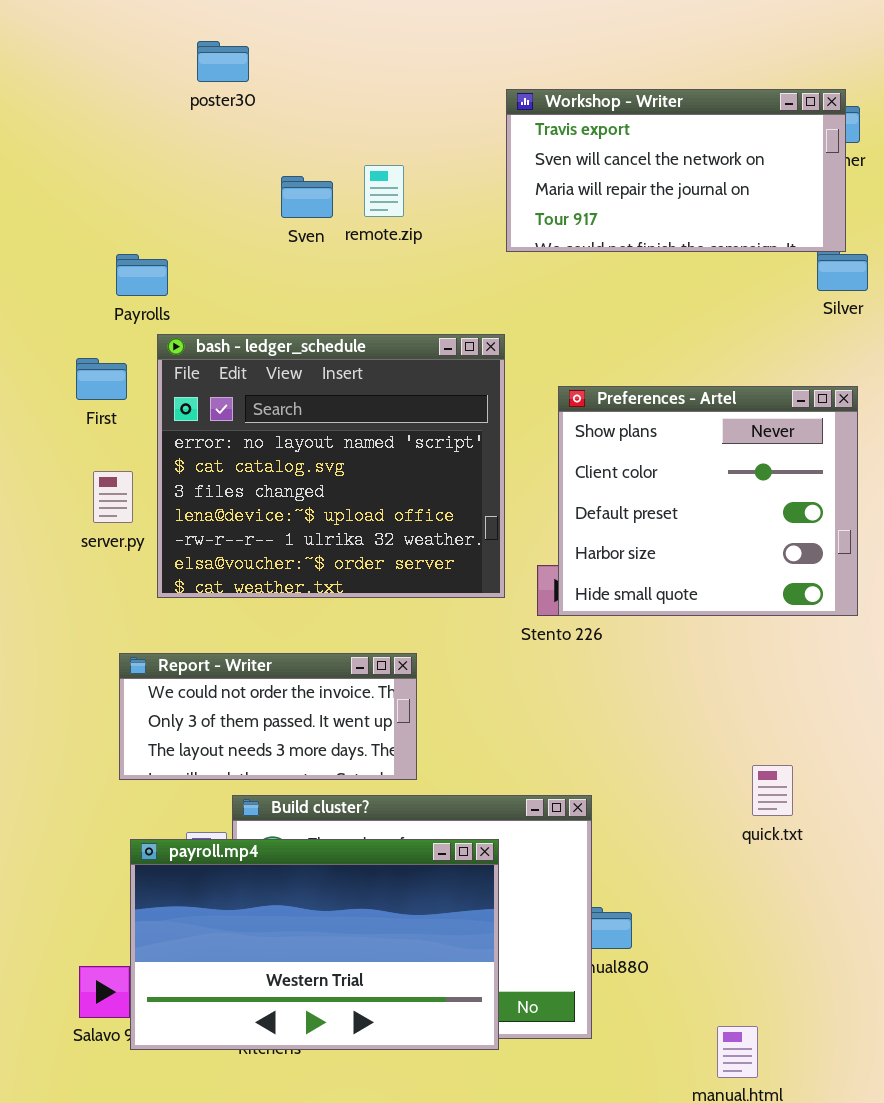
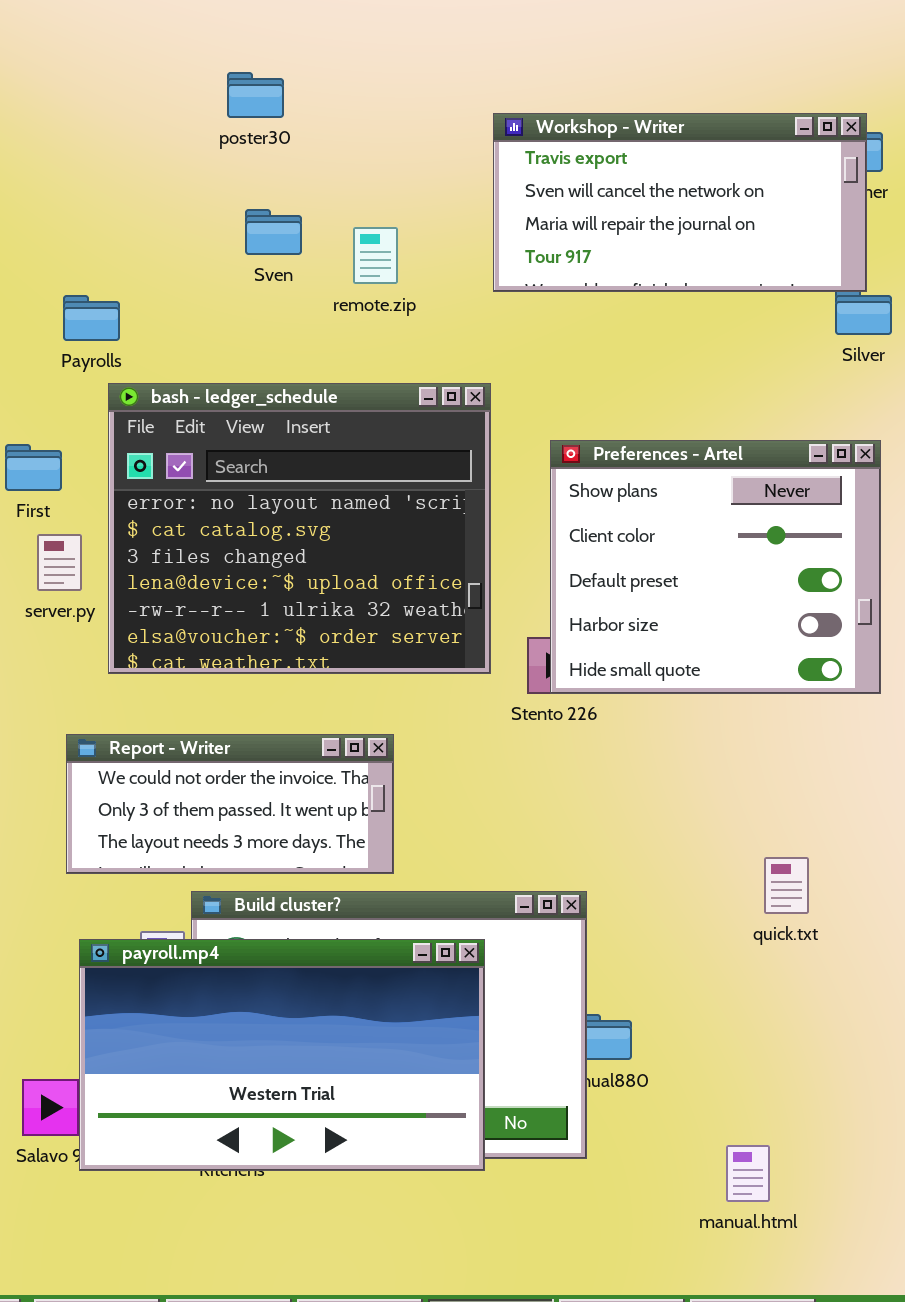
poster30: [197,41,249,82] -> [227,72,284,118], moved
remote.zip: [364,165,404,217] -> [353,227,398,284], moved
First: [76,358,127,400] -> [5,444,62,491], moved

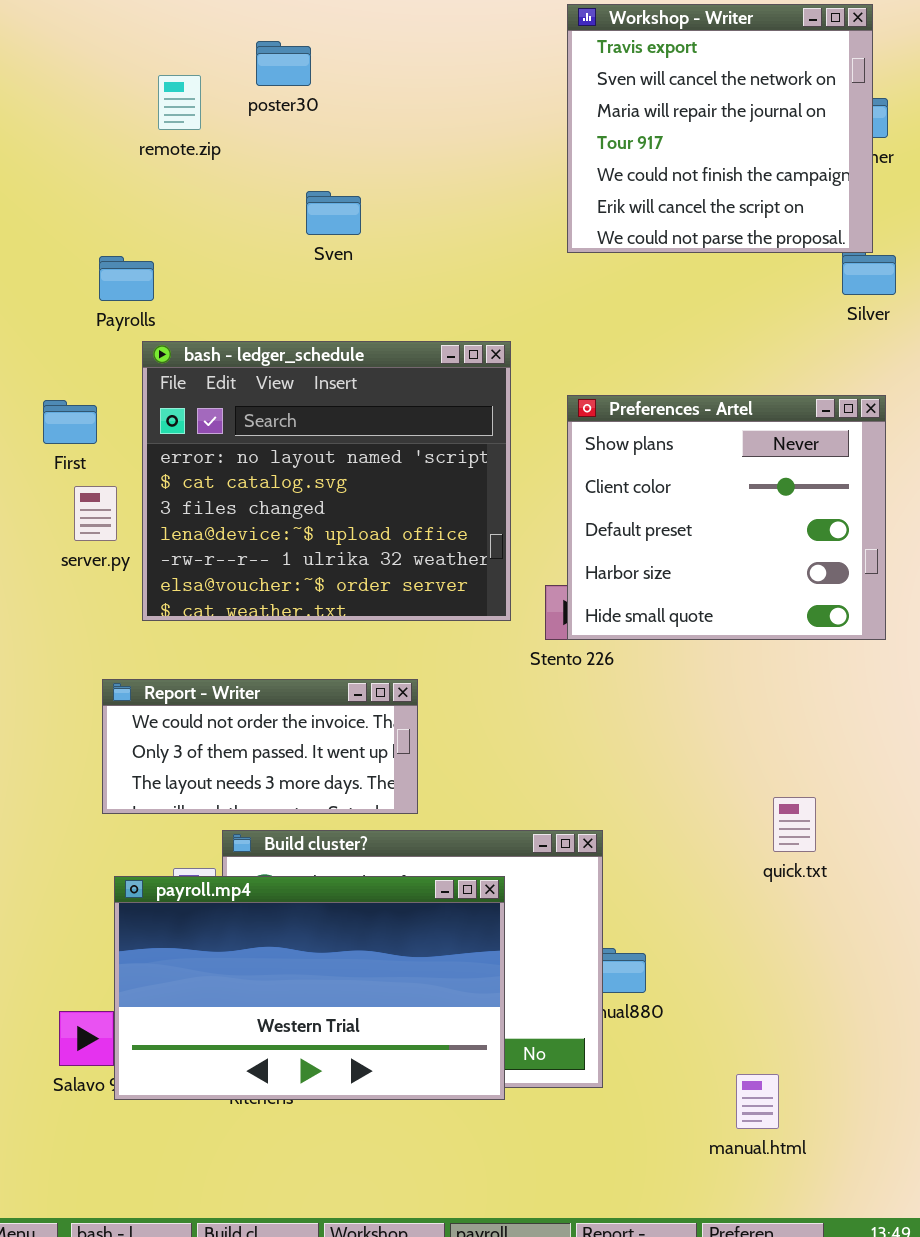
Workshop - Writer: [493,113,867,292] -> [567,4,873,253], resized
Sven: [245,209,302,255] -> [306,191,361,235], moved
remote.zip: [353,227,398,284] -> [158,75,201,130], moved

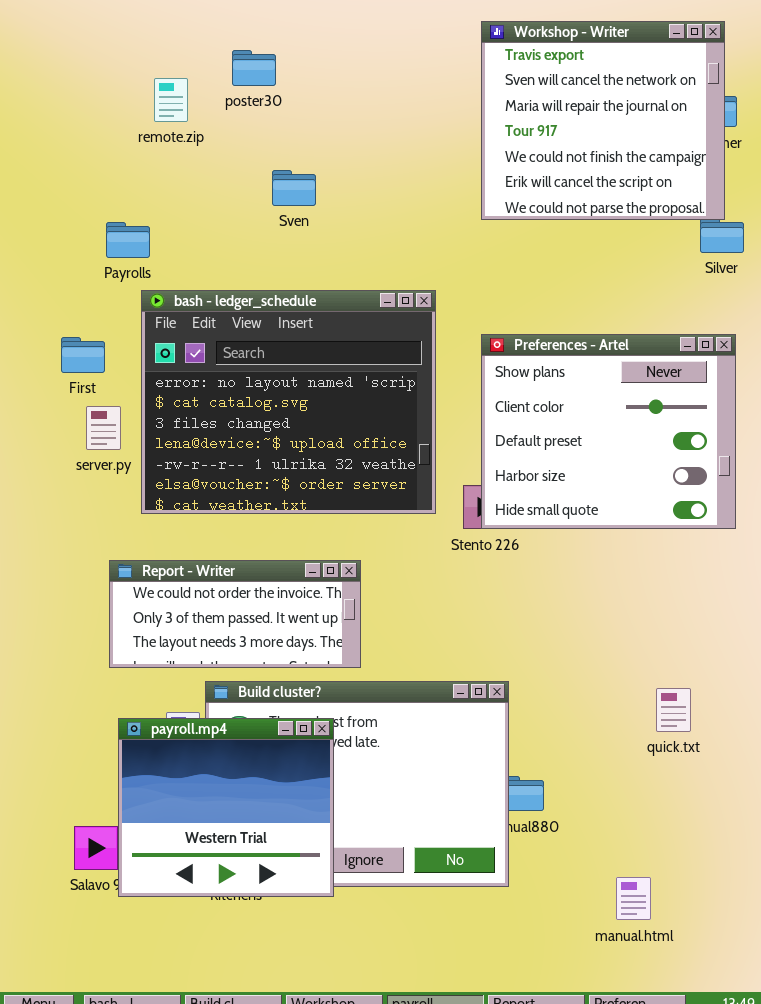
quick.txt: [773,797,816,852] -> [656,688,691,732], moved
payroll.mp4: [114,876,505,1100] -> [118,718,334,897], resized

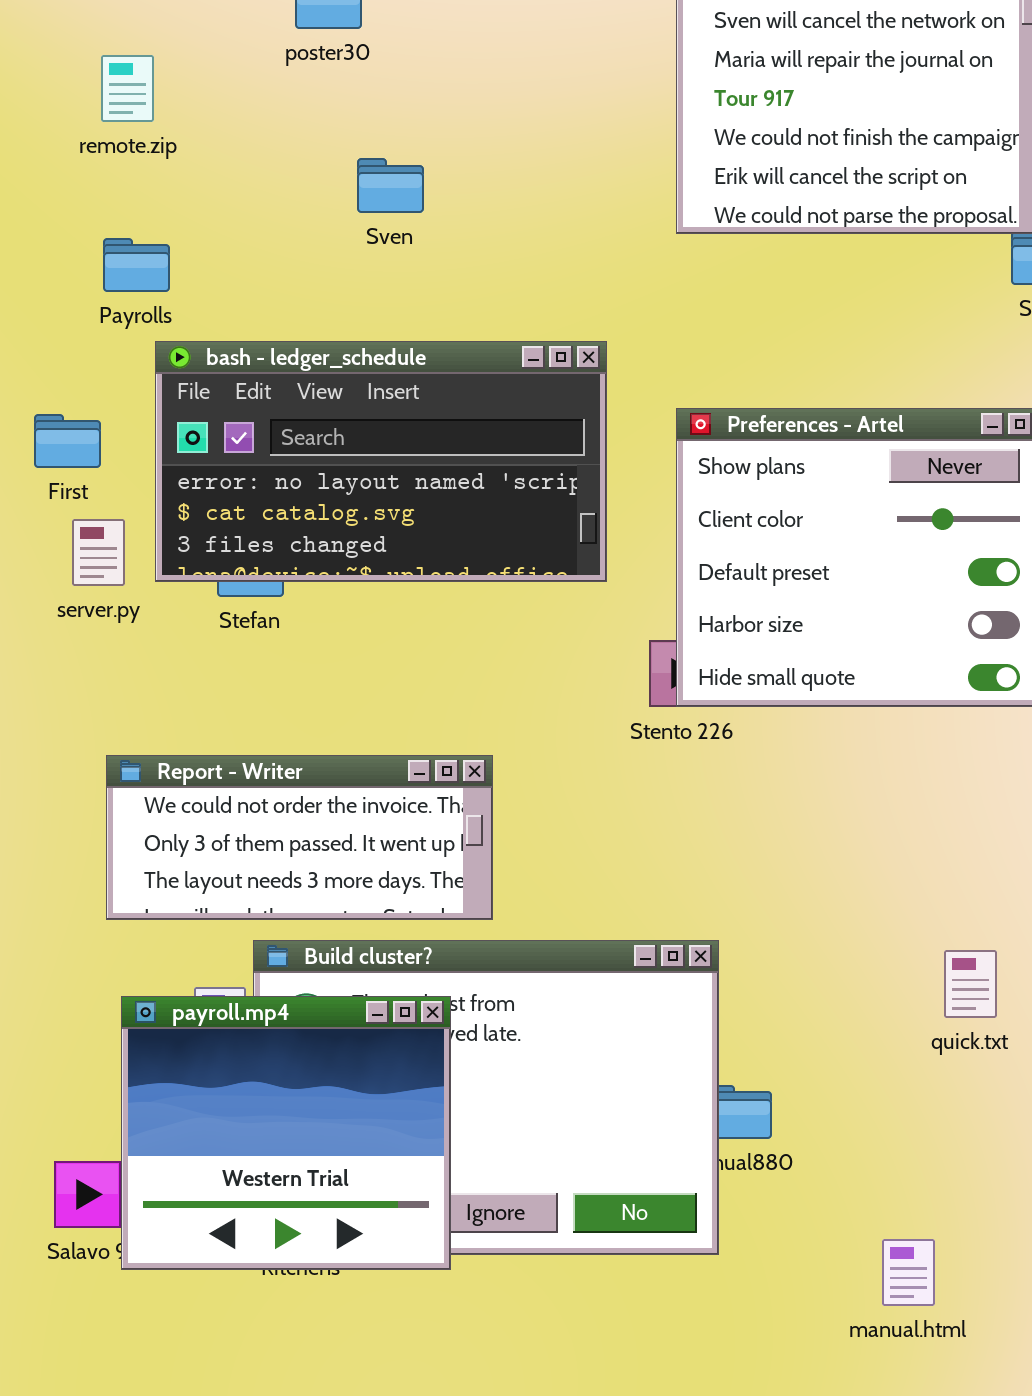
remote.zip: [154,78,188,122] -> [101,55,154,122], moved
bash - ledger_schedule: [141,290,436,514] -> [155,341,607,582], resized

